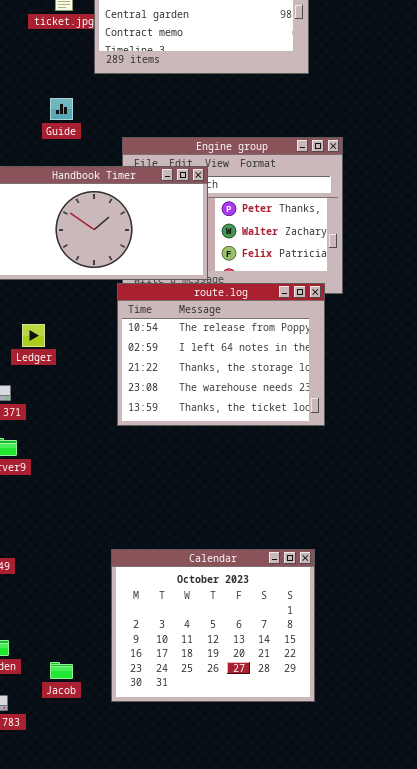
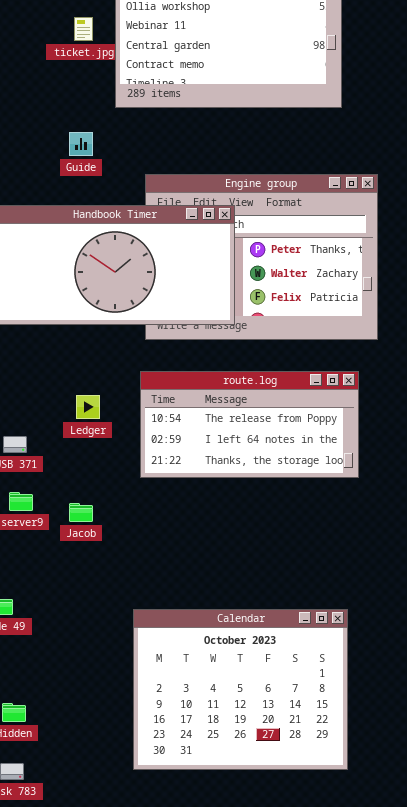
route.log: [117,283,325,426] -> [140,371,359,478], resized
Ledger: [22,324,45,347] -> [76,395,100,419], moved
Jacob: [50,662,73,679] -> [69,503,93,522], moved

